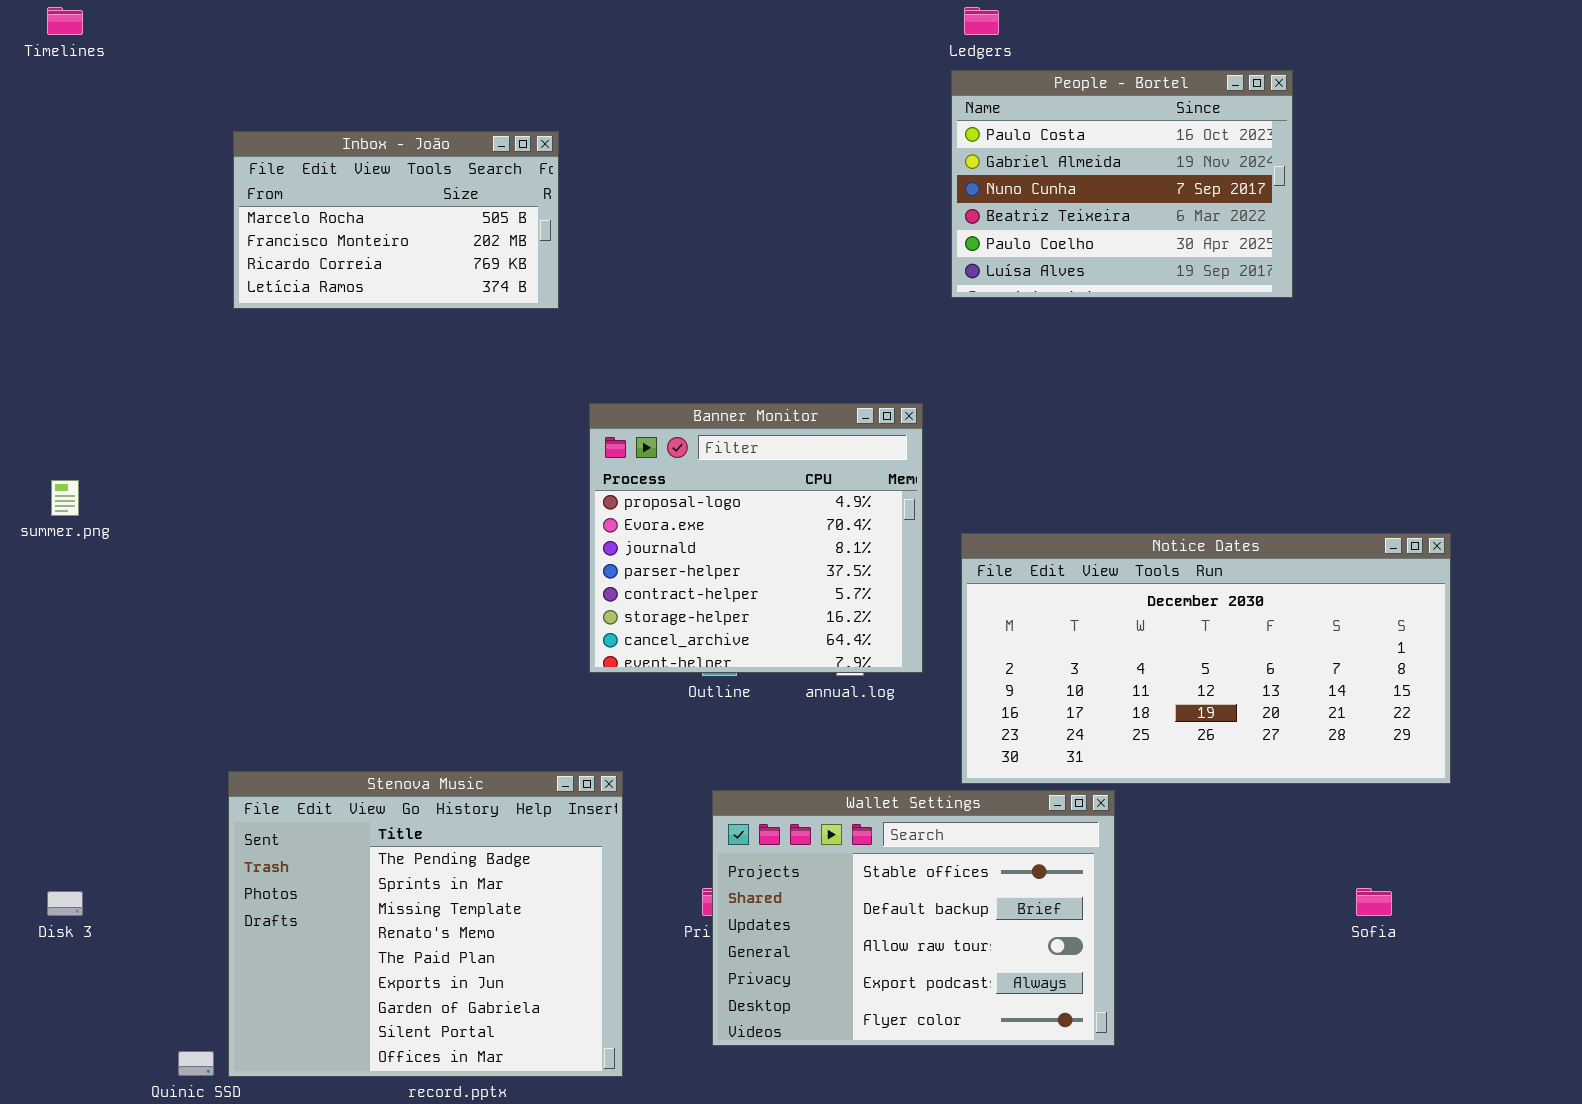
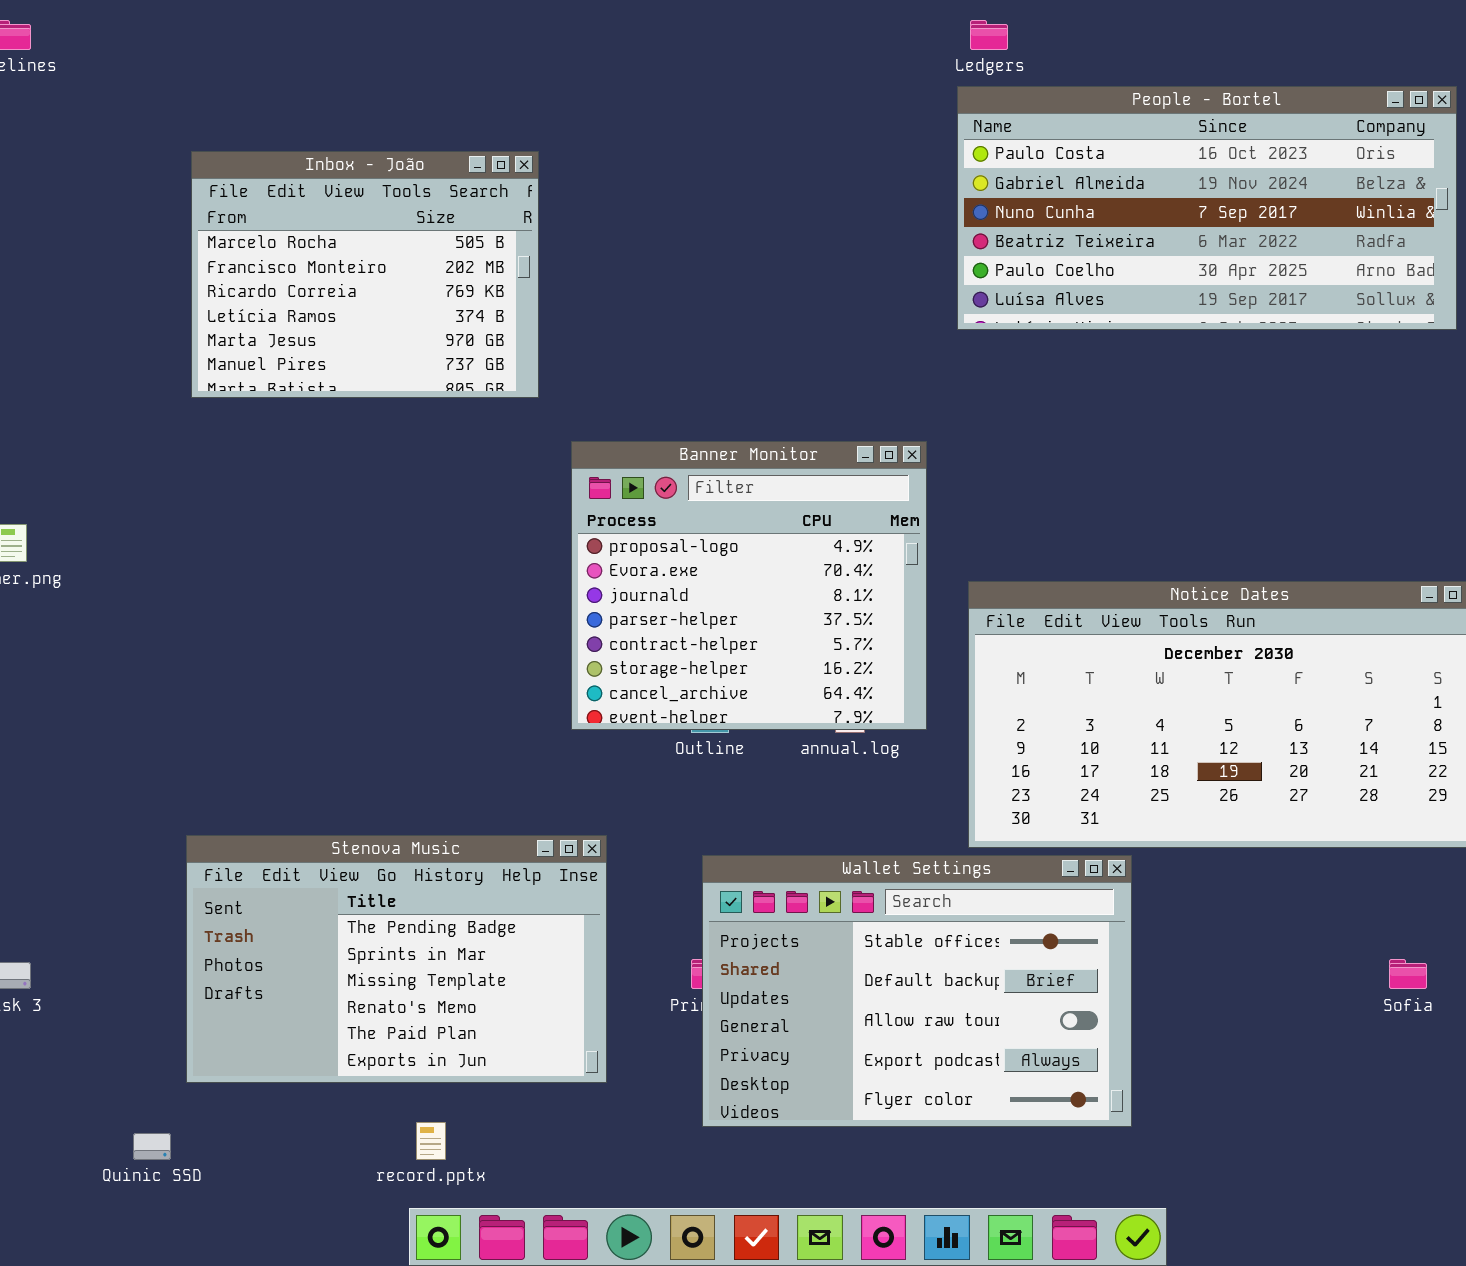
People - Bortel: [951,70,1293,298] -> [957,86,1457,330], resized
Inbox - João: [233,131,559,309] -> [191,151,539,398], resized
Stenova Music: [228,771,623,1077] -> [186,835,607,1083], resized

